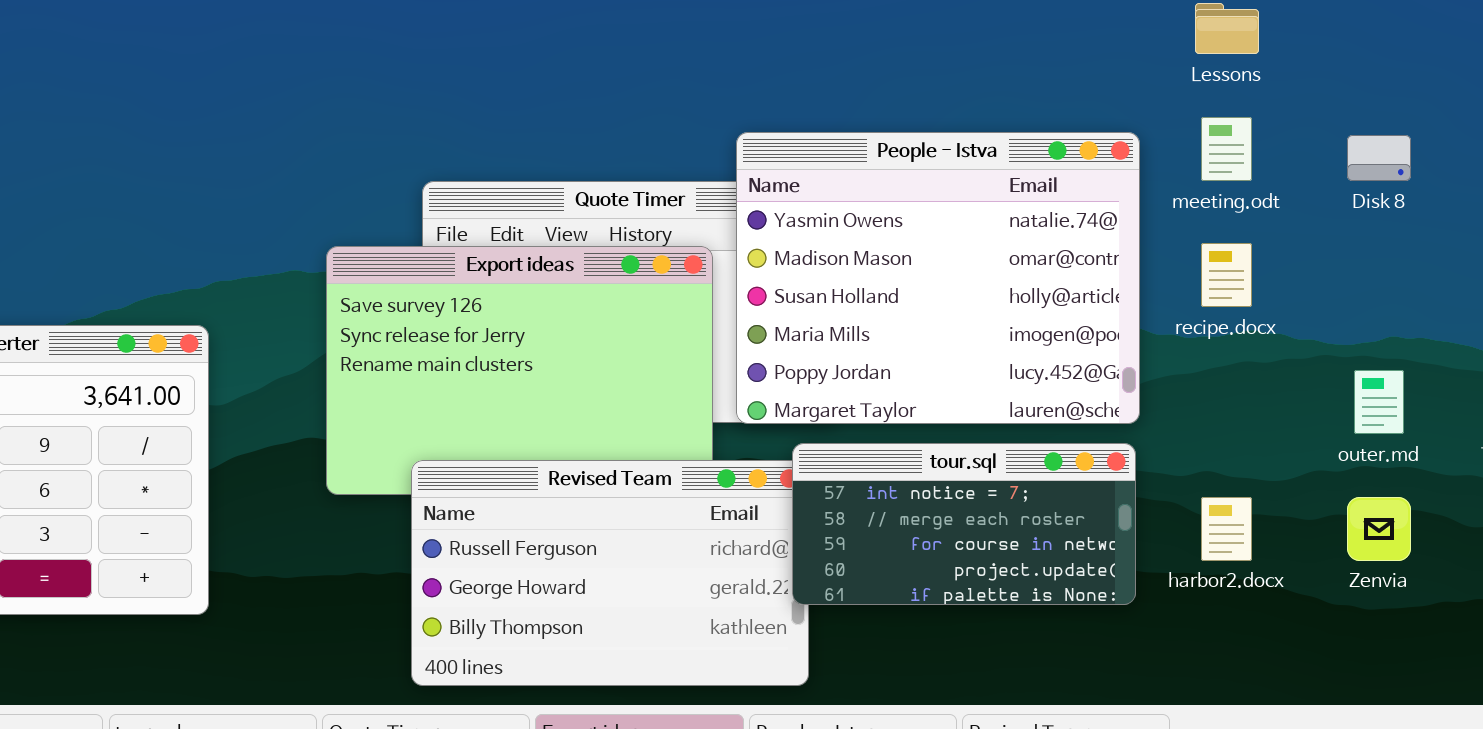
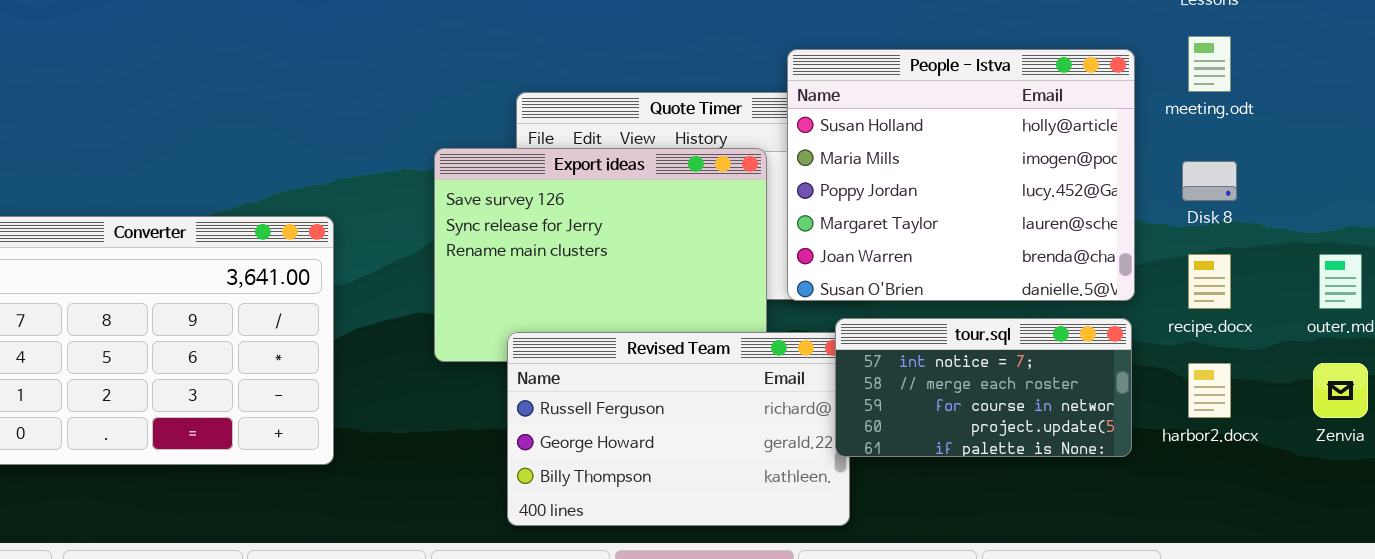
People - Istva: [736,132,1140,424] -> [787,49,1135,301], scrolled down 2 rows
Disk 8: [1347,135,1411,181] -> [1182,161,1237,201], moved
recipe.docx: [1201,243,1252,307] -> [1188,254,1231,309], moved

